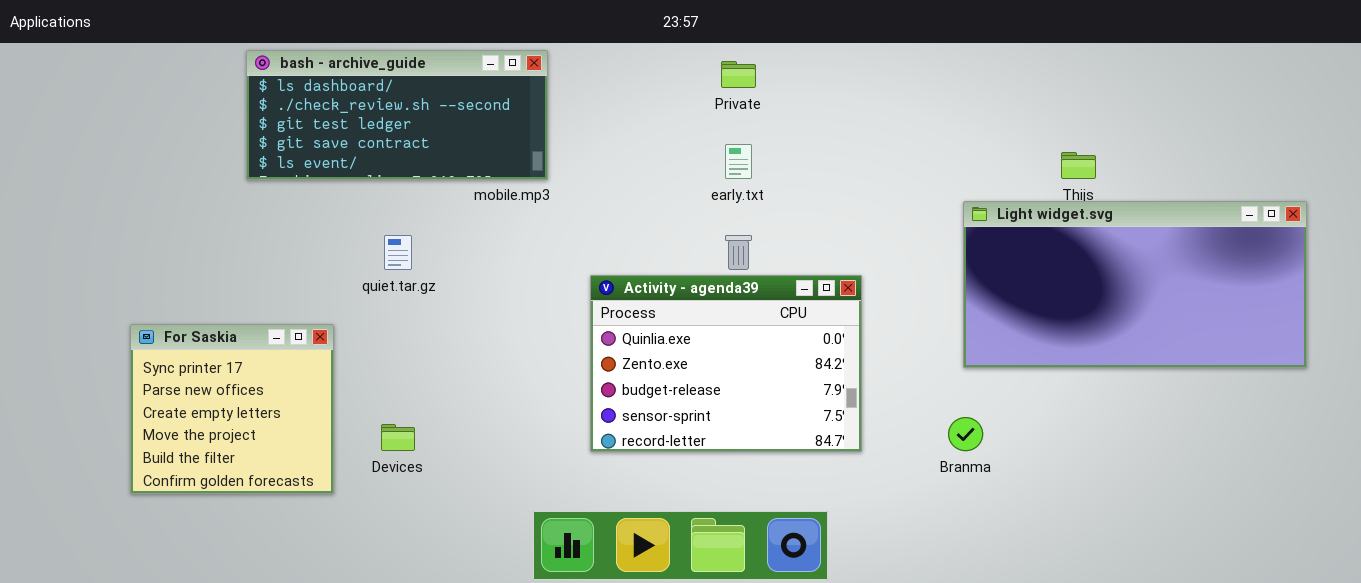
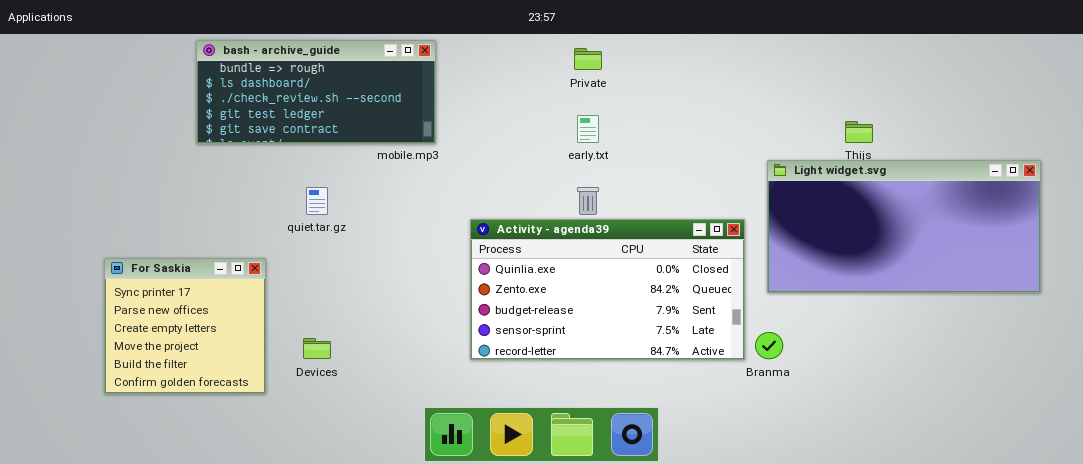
bash - archive_guide: [246,50,548,180] -> [196,40,436,144], scrolled up 1 row
Activity - agenda39: [590,275,862,452] -> [470,219,745,360], resized

